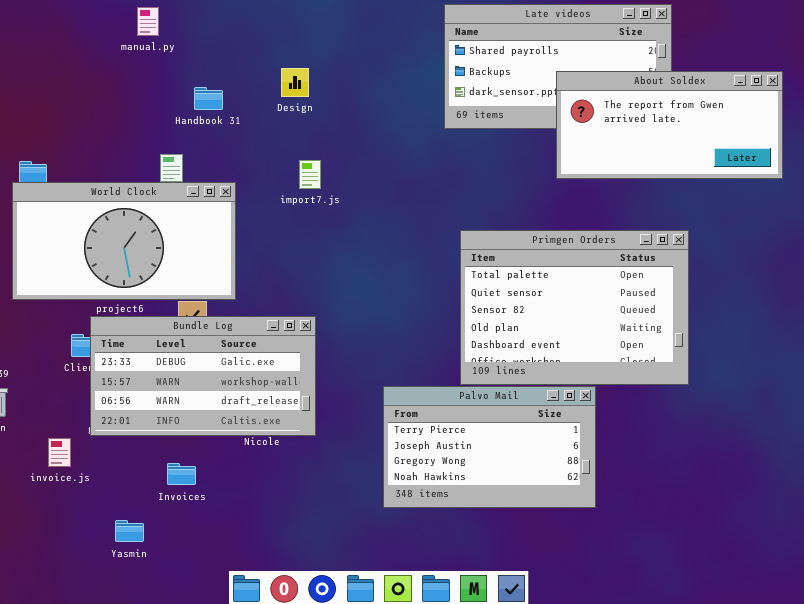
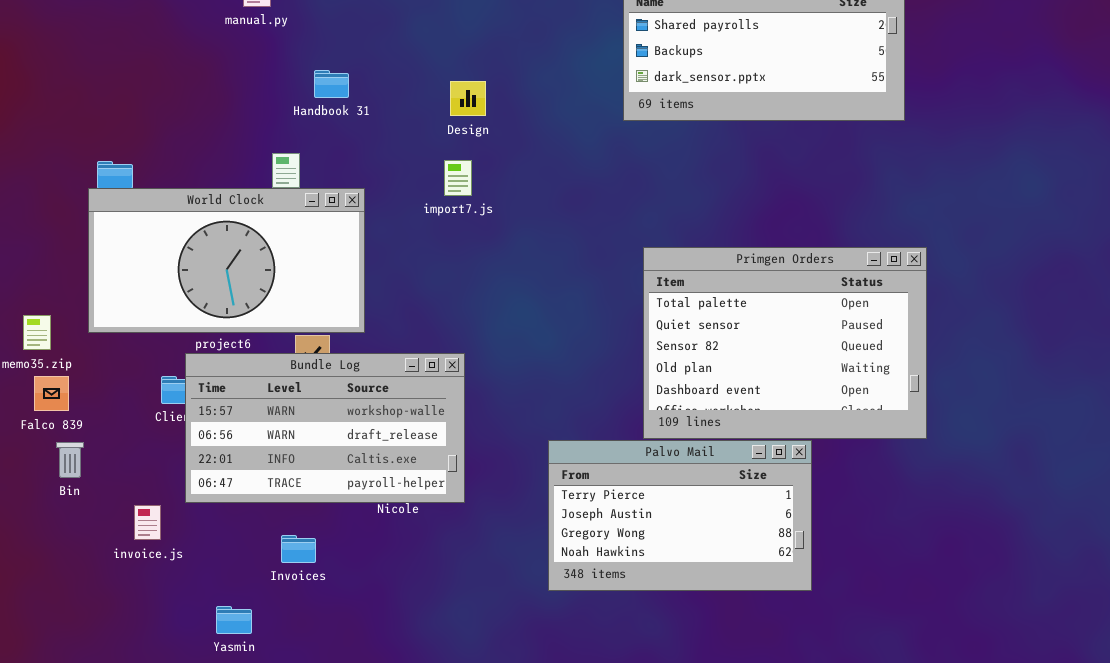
Design: [281,68,309,97] -> [450,81,486,116], moved
About Soldex: [556,71,783,179] -> none, closed
Bundle Log: [90,316,316,436] -> [185,353,465,503], scrolled down 1 row

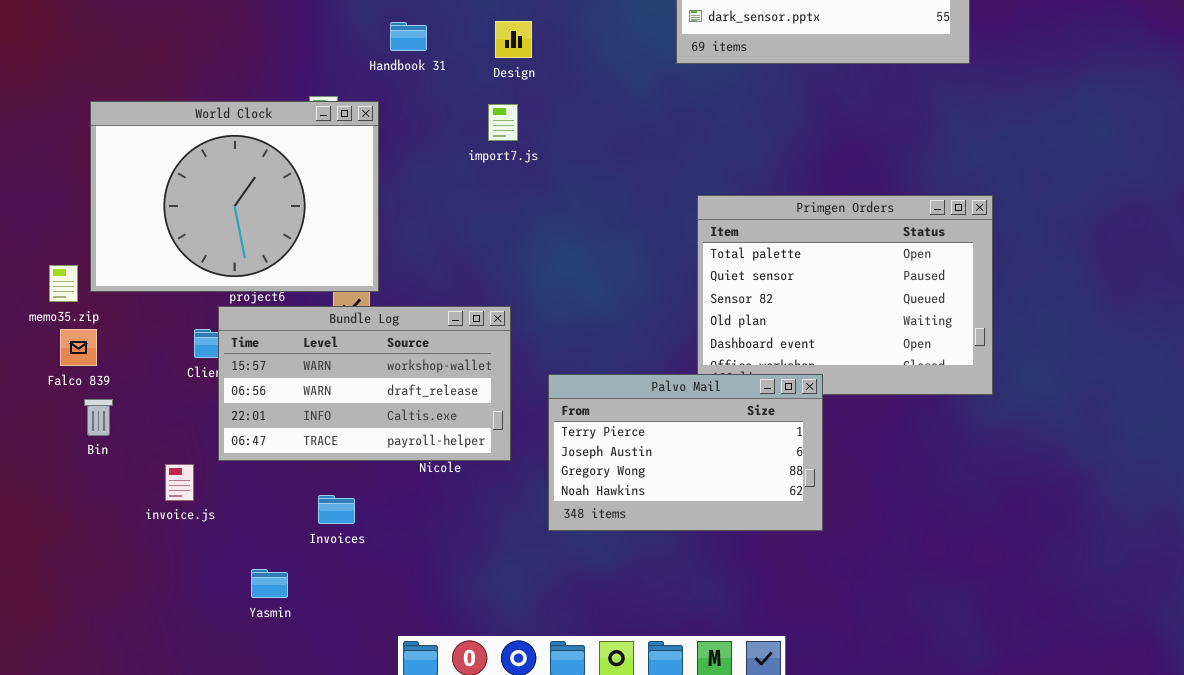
Handbook 31: [314,70,349,98] -> [390,22,427,51], moved
World Clock: [88,188,365,333] -> [90,101,379,292], moved, resized
Palvo Mail: [548,440,812,591] -> [548,374,823,531], moved

